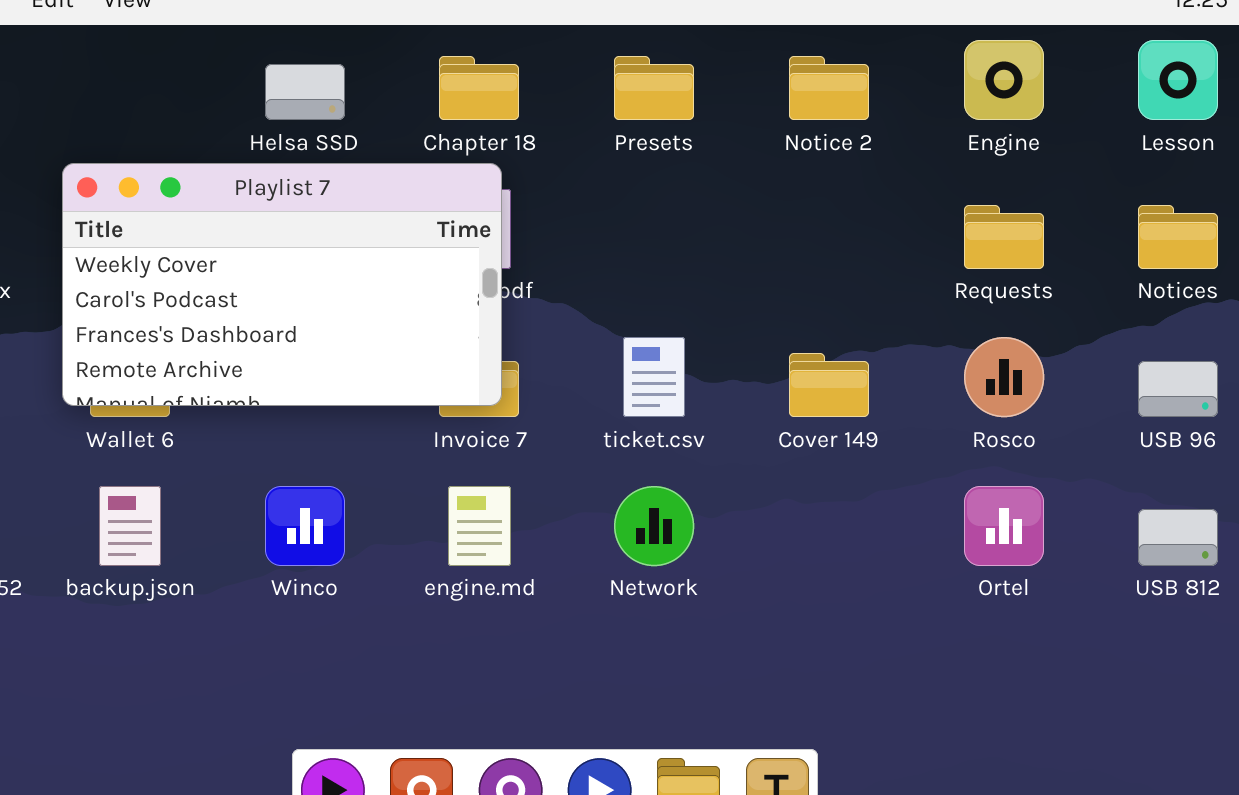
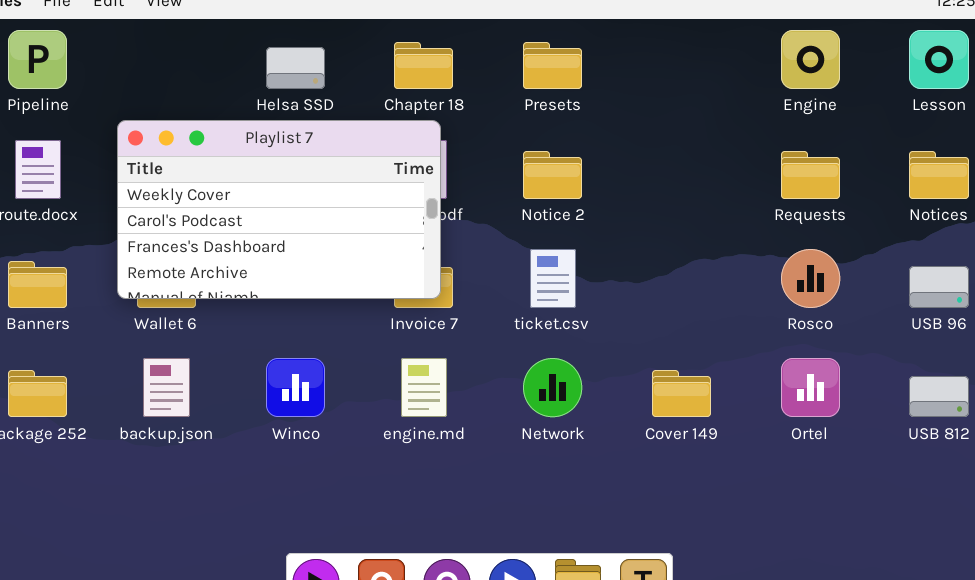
Notice 2: [789,56,869,120] -> [523,151,582,199], moved
Cover 149: [789,353,869,417] -> [652,370,711,417], moved

